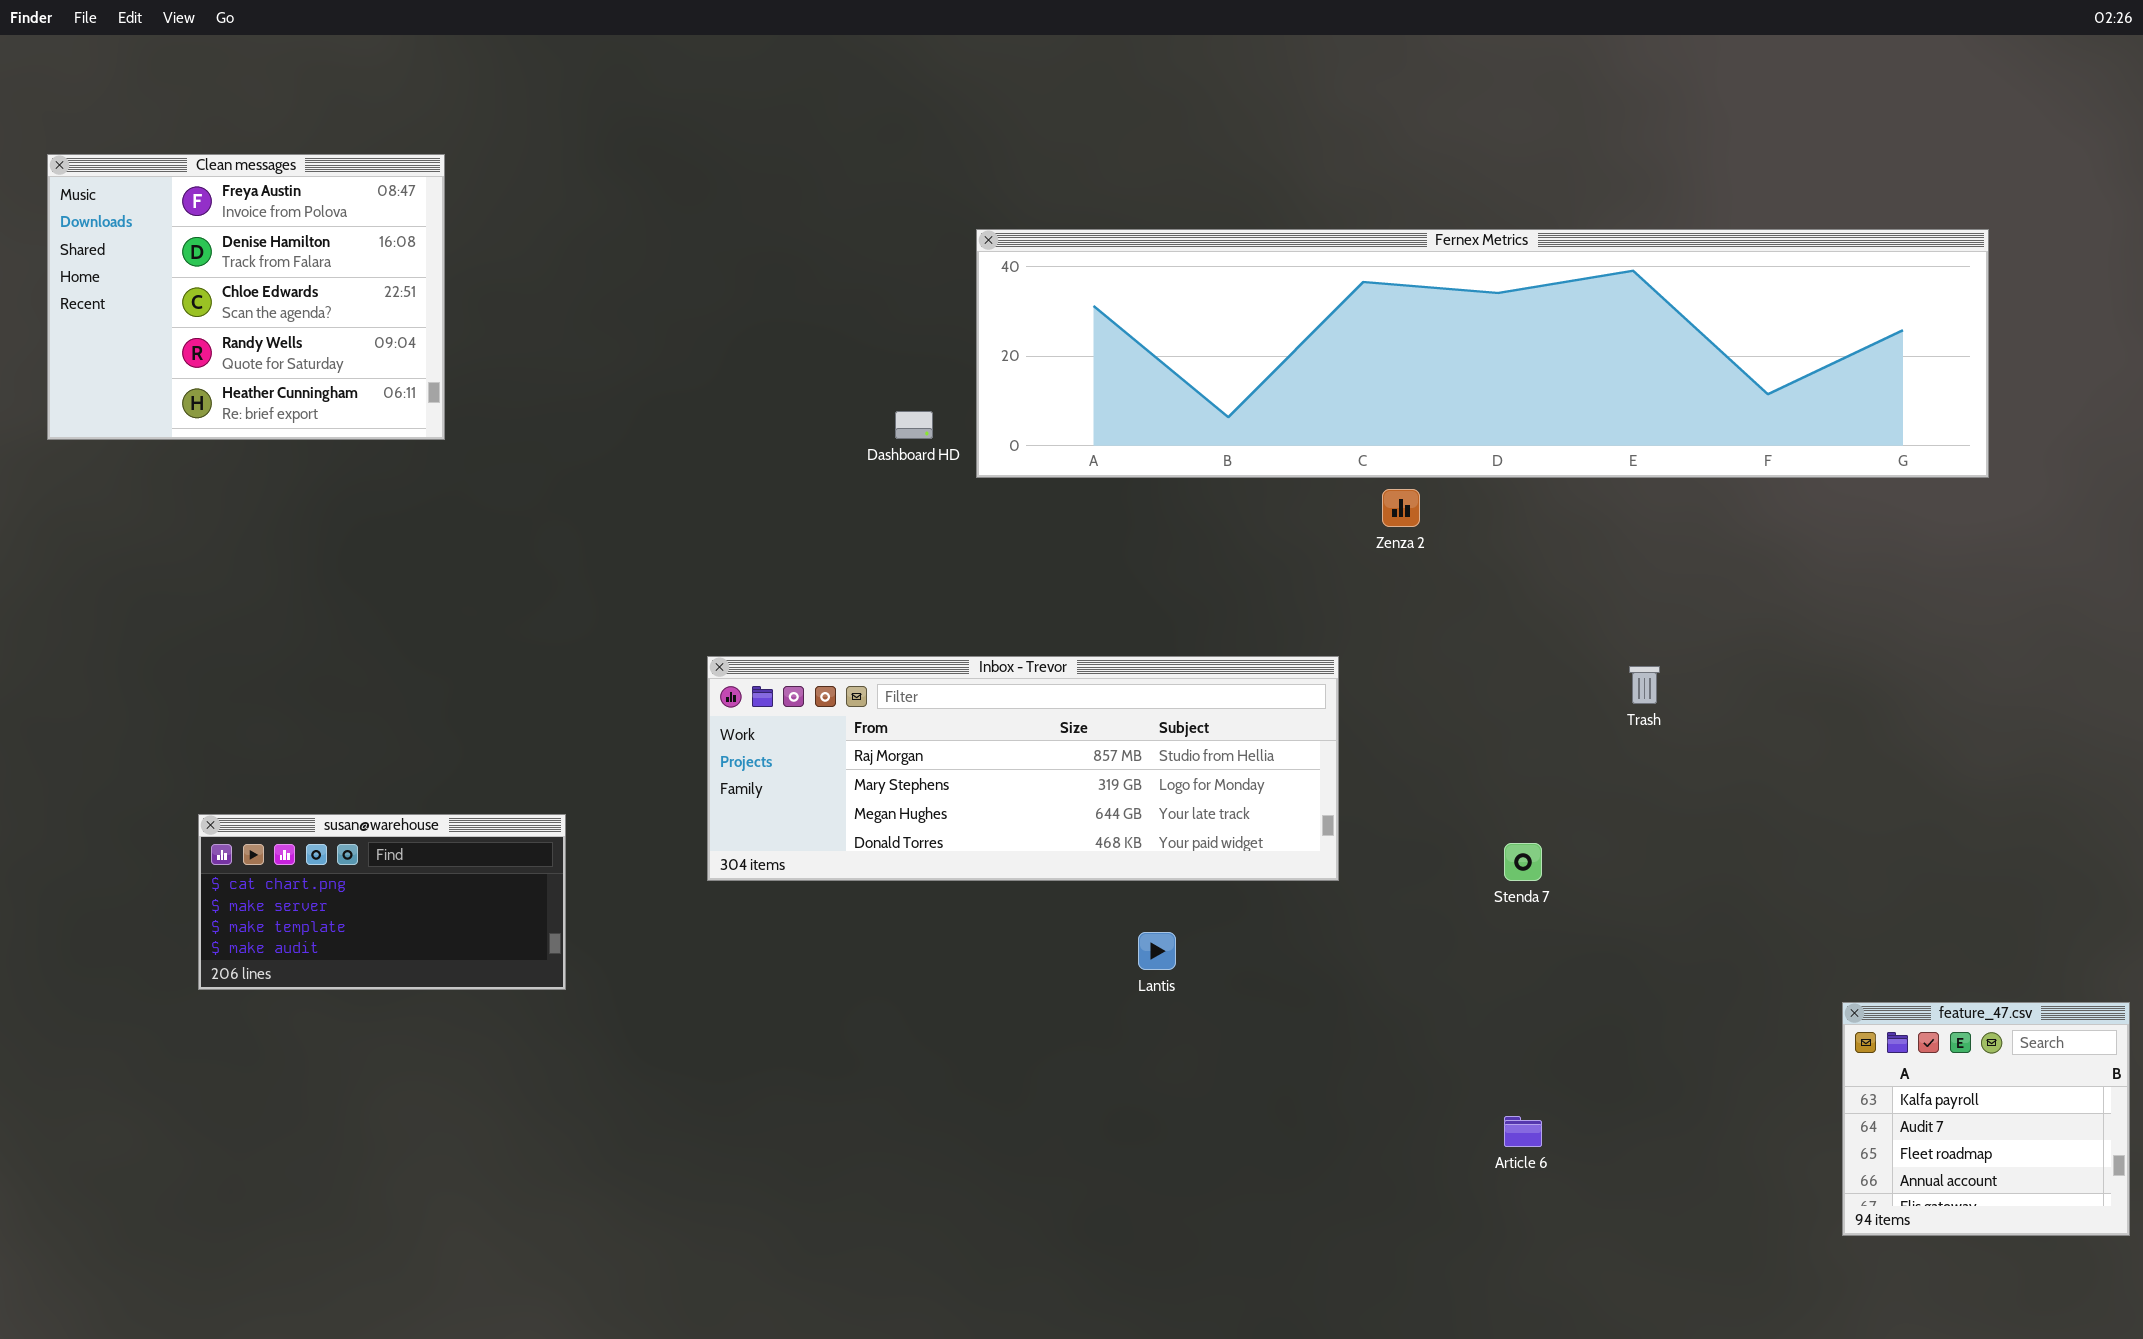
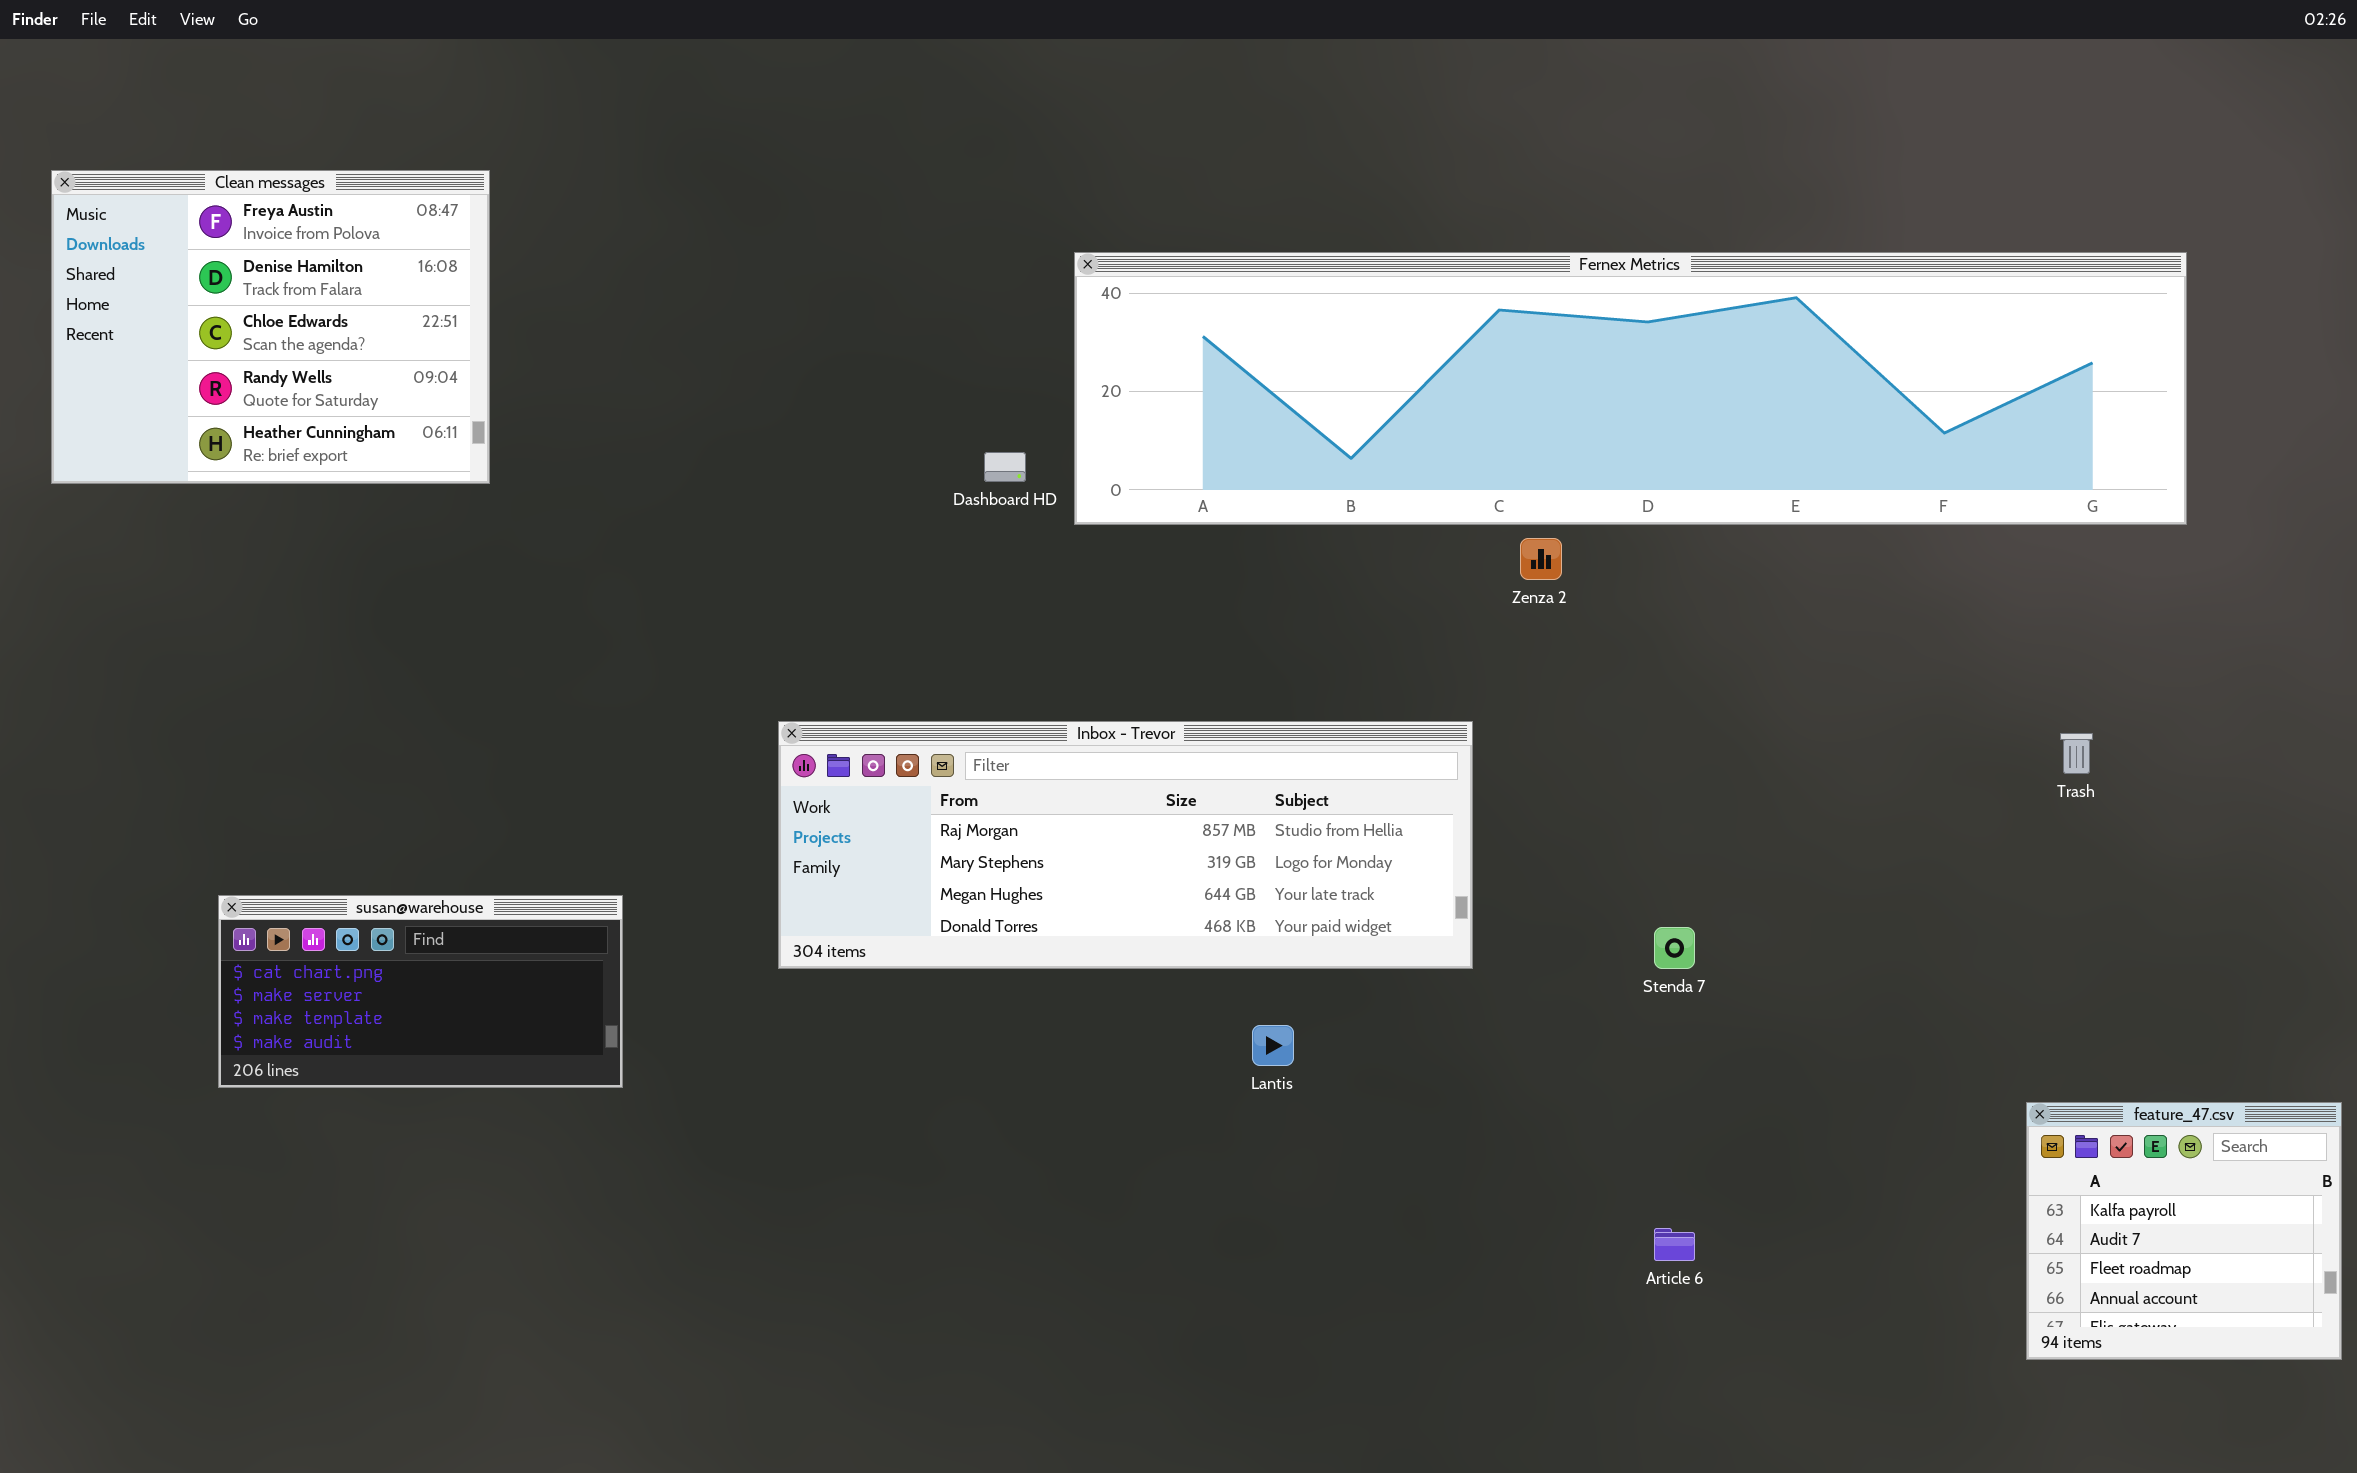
Trash: [1629,666,1660,704] -> [2060,733,2093,774], moved

